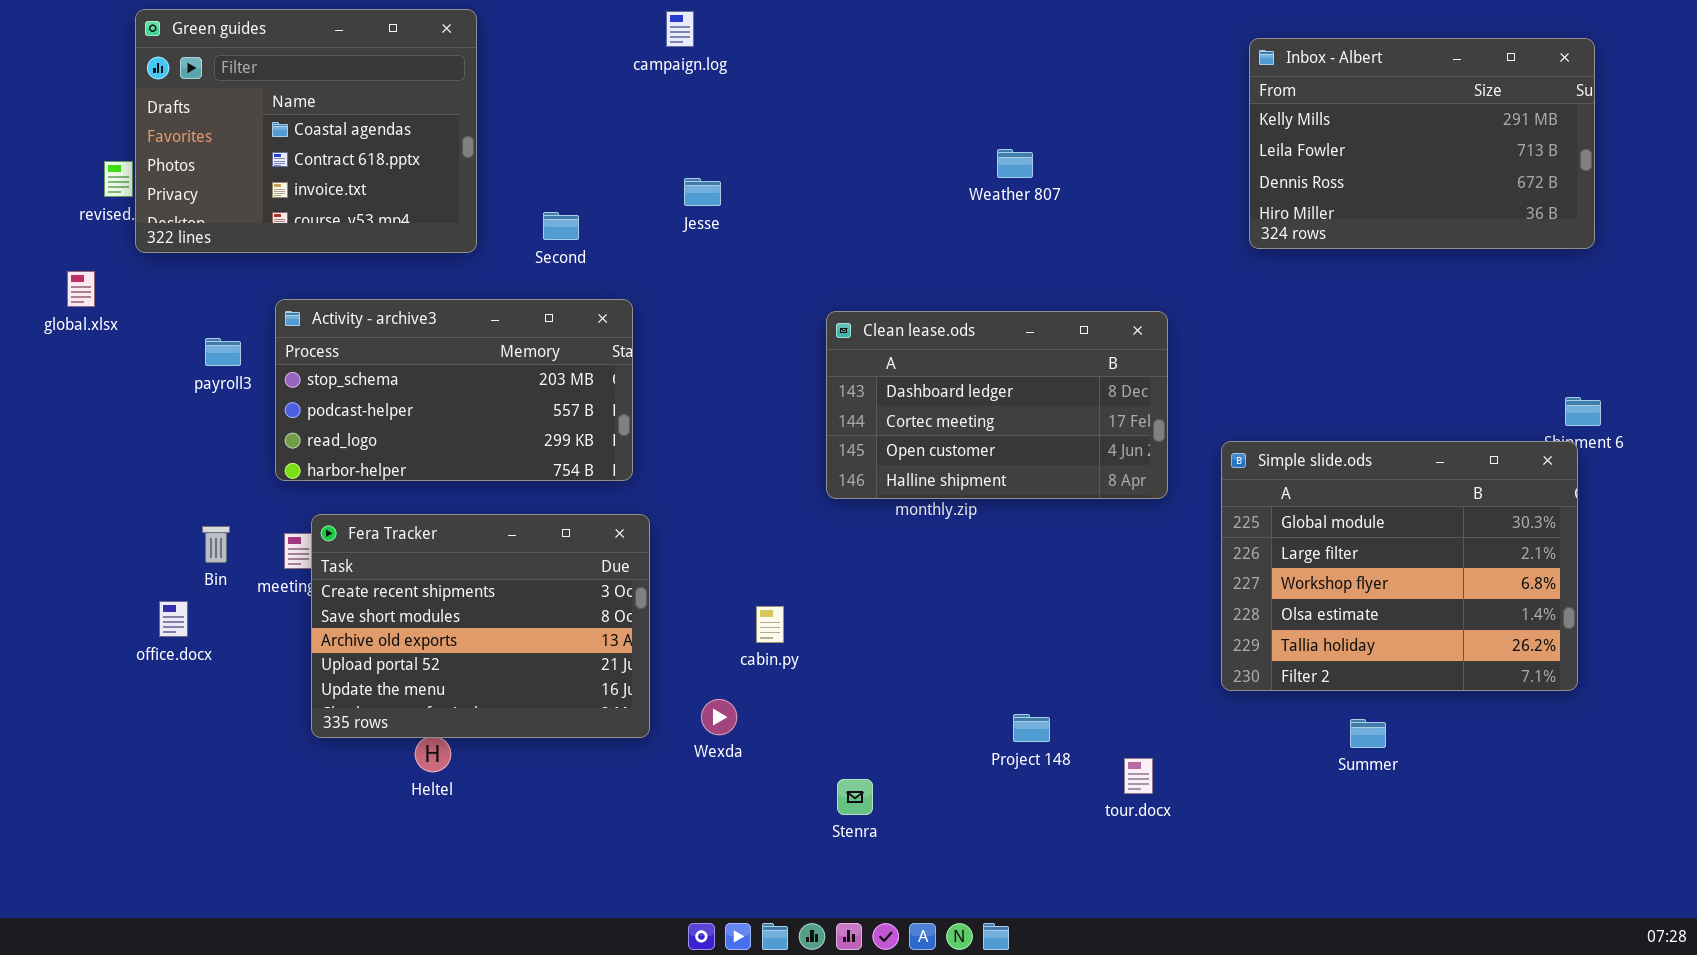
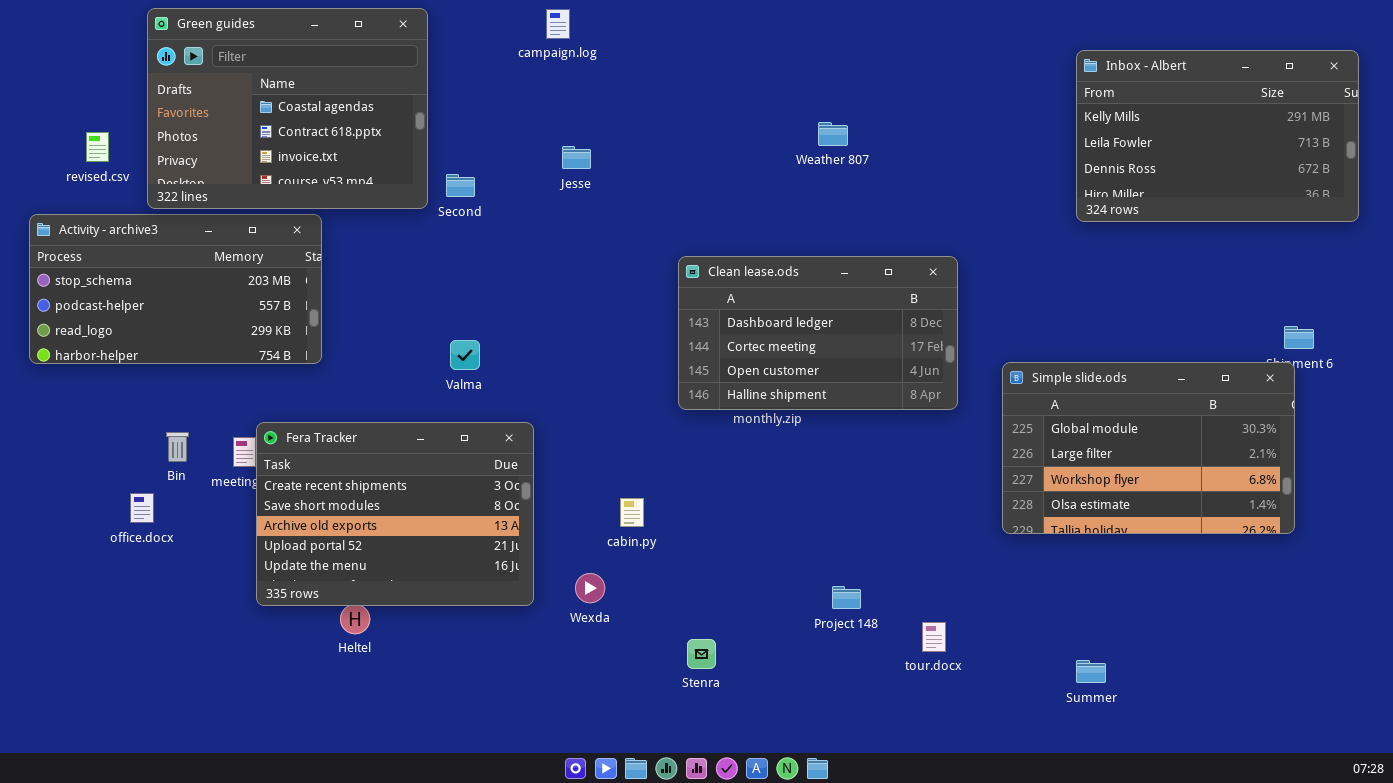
Green guides: [135,9,477,253] -> [147,8,428,209], moved
Inbox - Albert: [1249,38,1595,249] -> [1076,50,1359,222], moved
Activity - archive3: [275,299,633,481] -> [29,214,322,364], moved
Simple slide.ods: [1221,441,1578,691] -> [1002,362,1295,534], resized
Summer: [1350,719,1386,748] -> [1076,660,1106,683], moved

